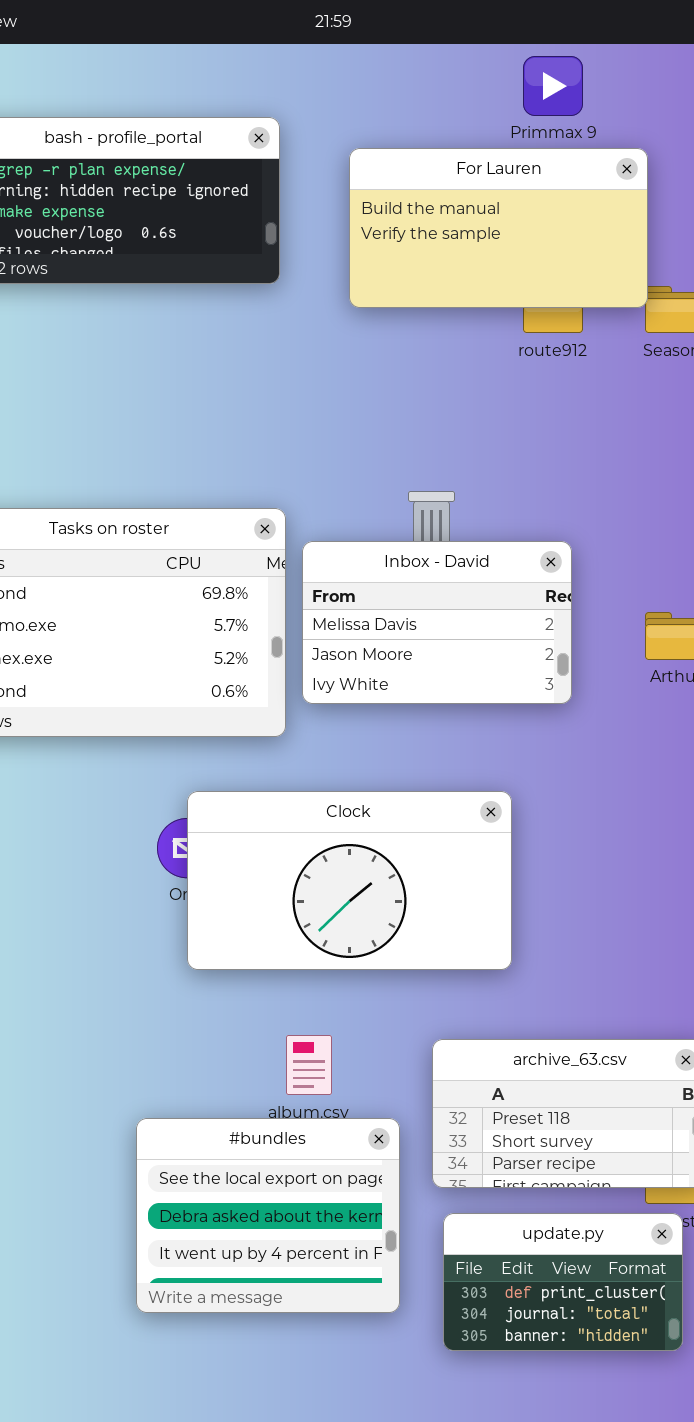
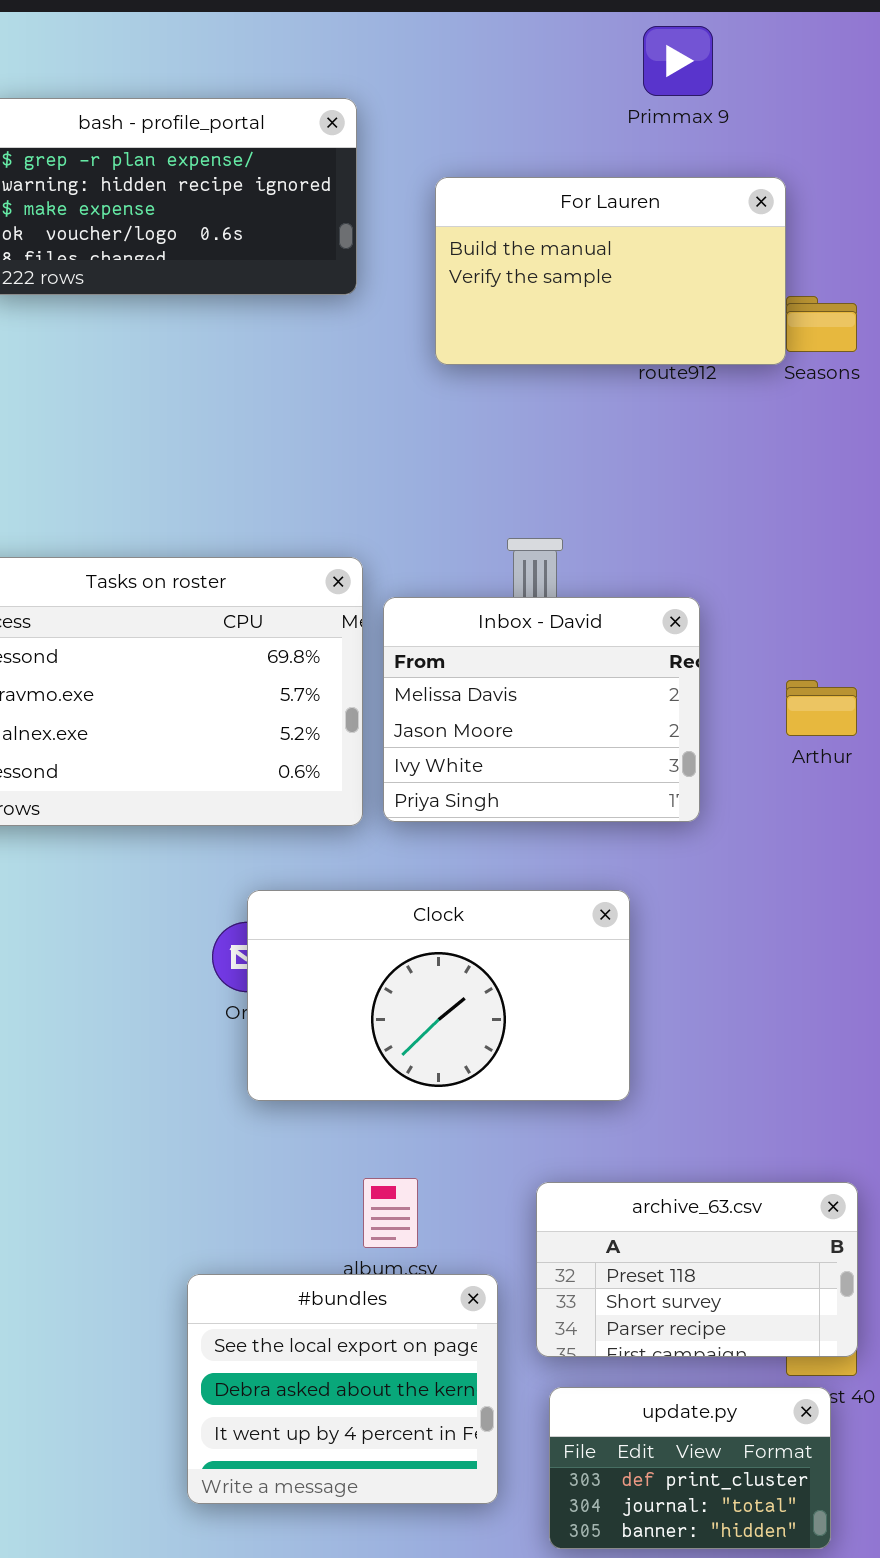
For Lauren: [349,148,648,308] -> [435,177,786,365], moved
Inbox - David: [302,541,572,704] -> [383,597,700,822], resized

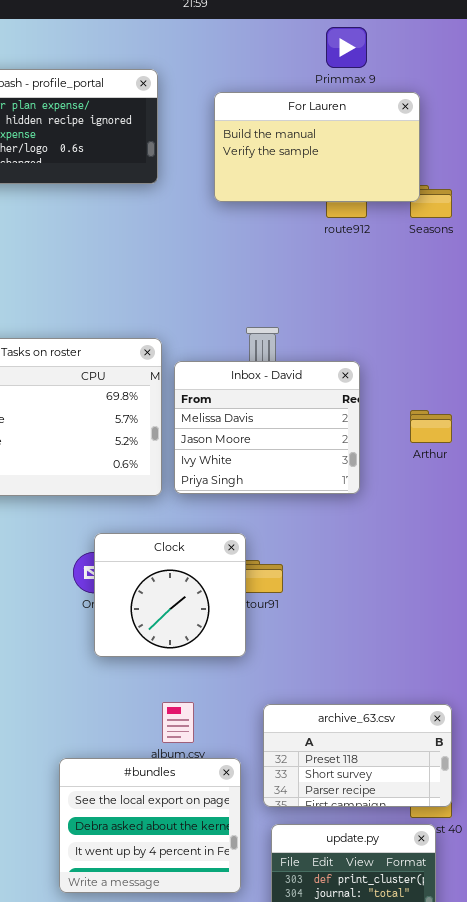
For Lauren: [435,177,786,365] -> [214,92,420,202], moved
Clock: [247,890,630,1101] -> [94,533,246,657], resized

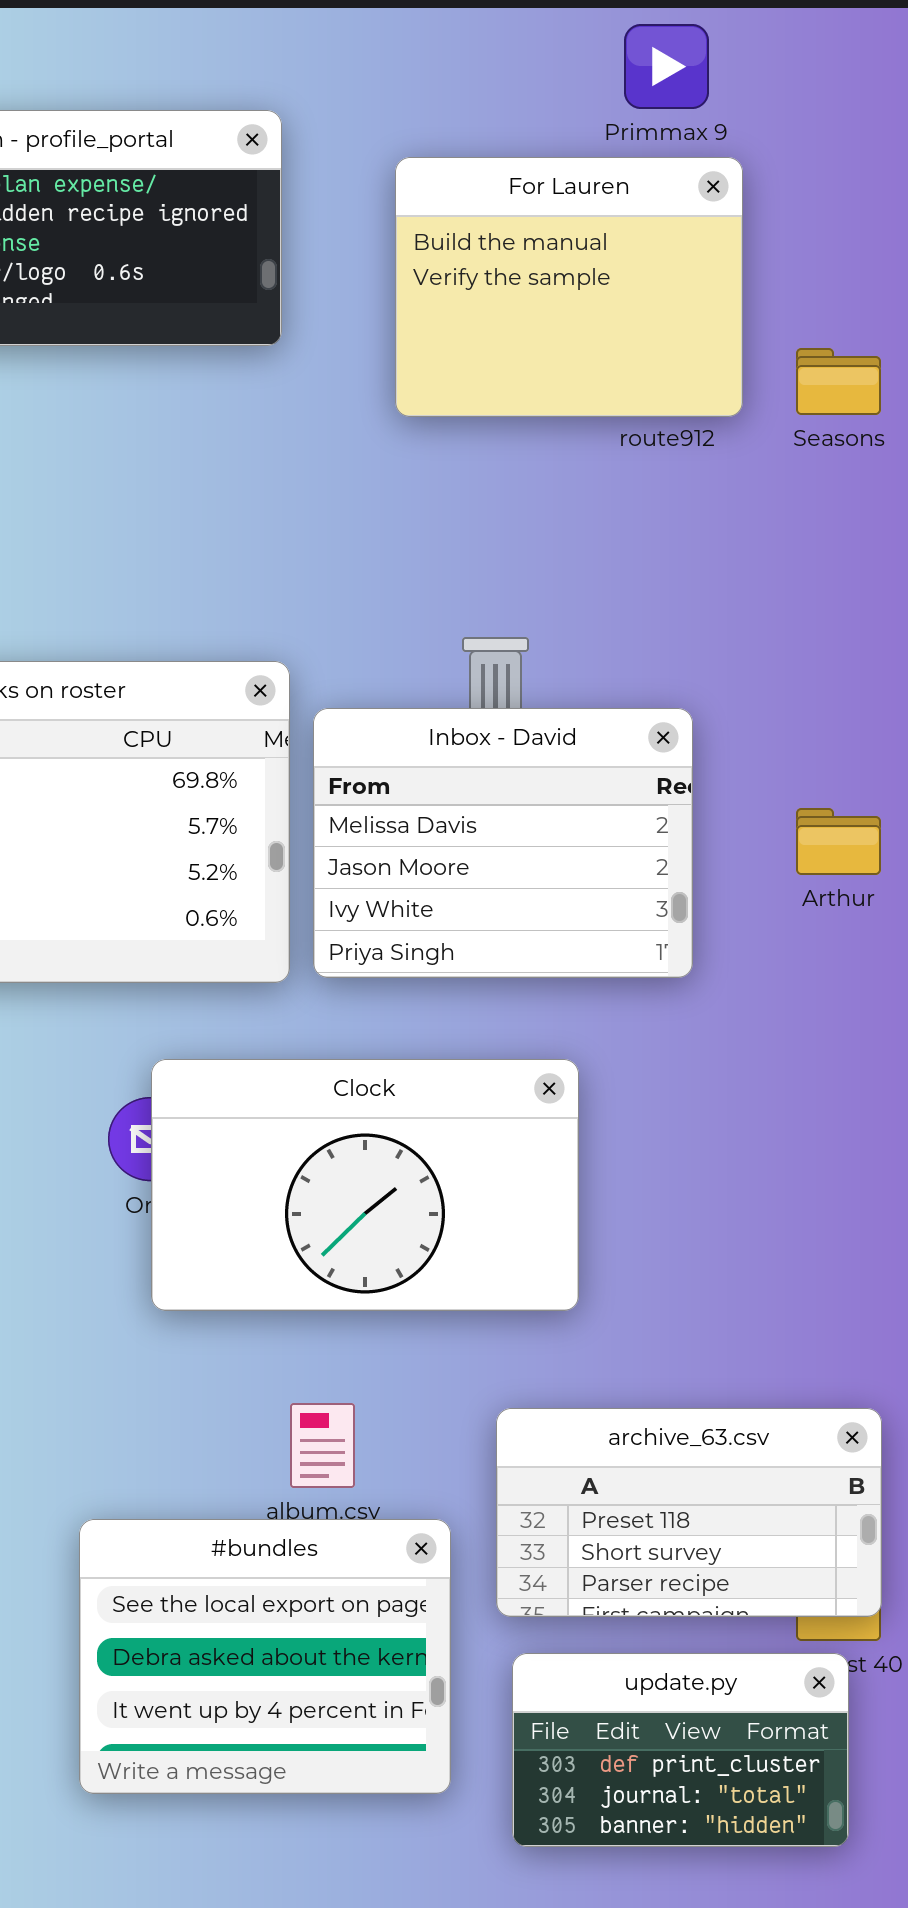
For Lauren: [214,92,420,202] -> [395,157,743,417], resized
Clock: [94,533,246,657] -> [151,1059,579,1311], resized

